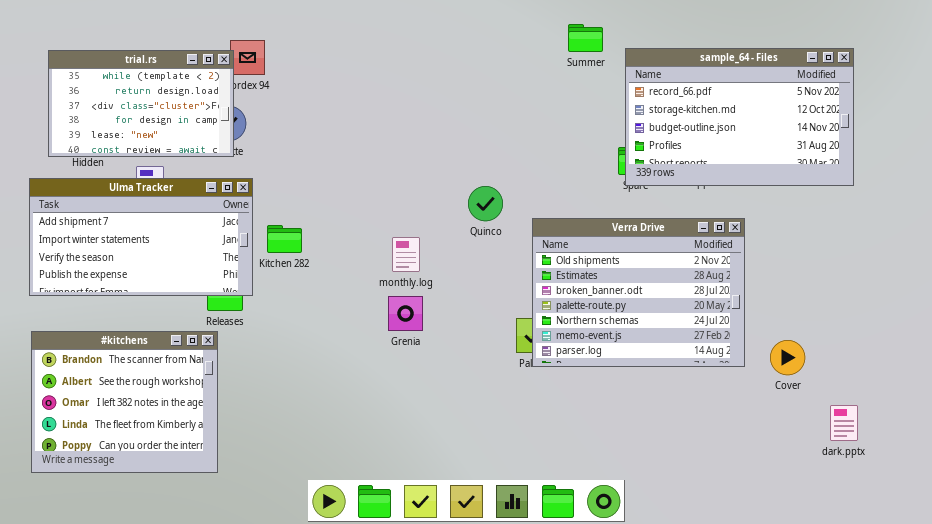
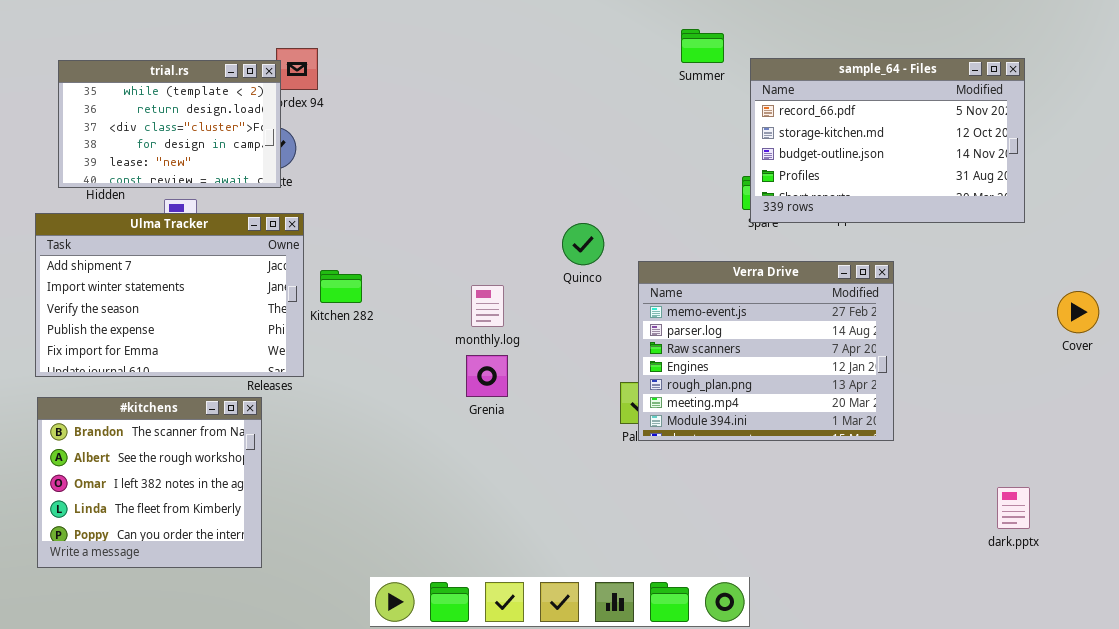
Ulma Tracker: [29,178,253,296] -> [35,213,304,377], resized
Verra Drive: [532,218,745,367] -> [638,261,894,441], scrolled down 5 rows
Cover: [770,340,805,375] -> [1057,291,1099,333], moved

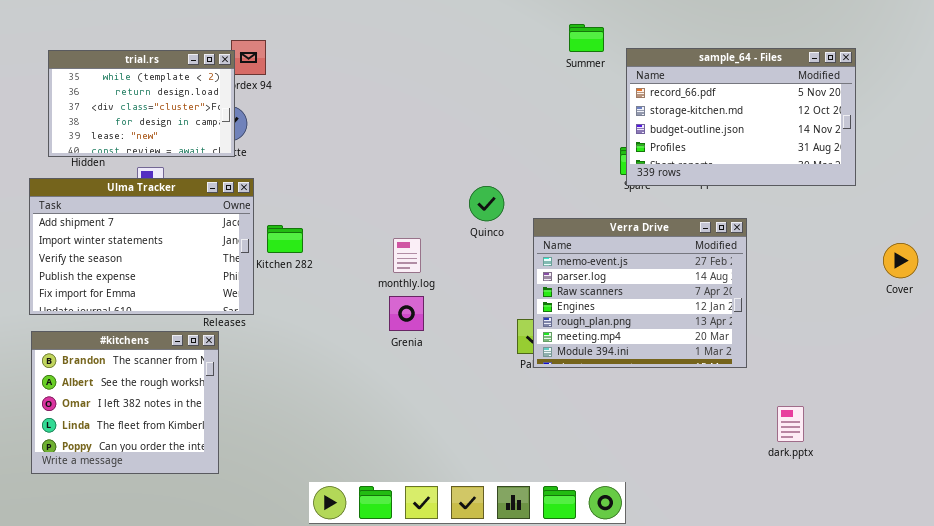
dark.pptx: [997,487,1030,529] -> [777,406,804,442], moved

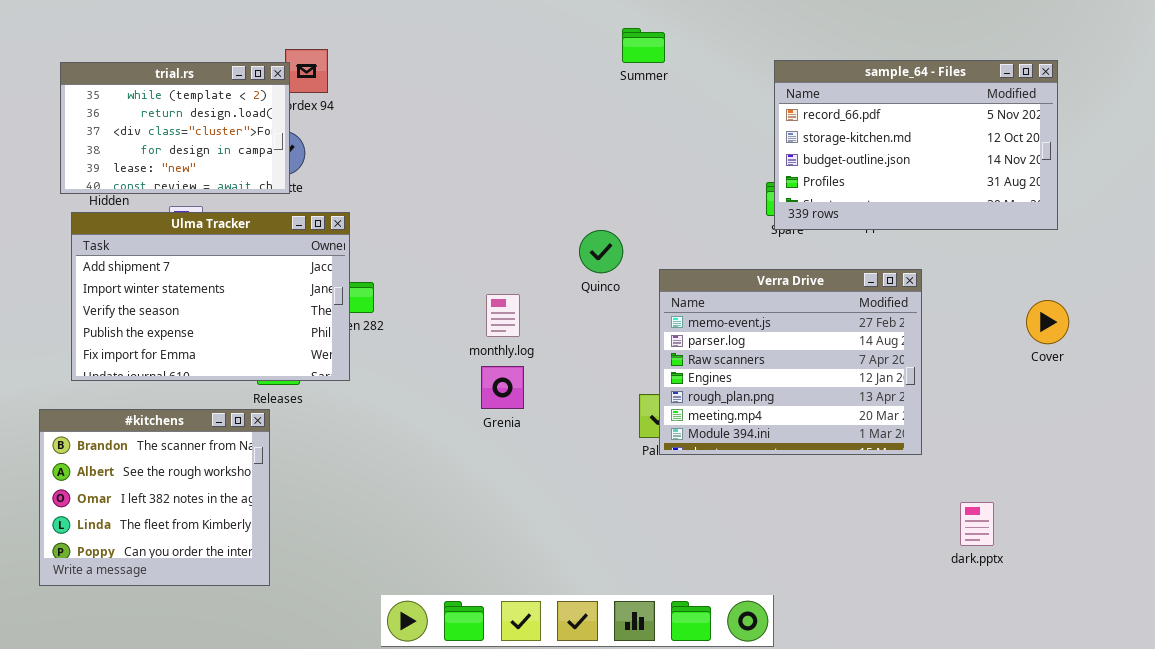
Summer: [569,24,604,52] -> [622,28,665,63], moved
Ulma Tracker: [29,178,254,315] -> [71,212,350,381], moved
Cover: [883,243,918,278] -> [1026,300,1069,344], moved

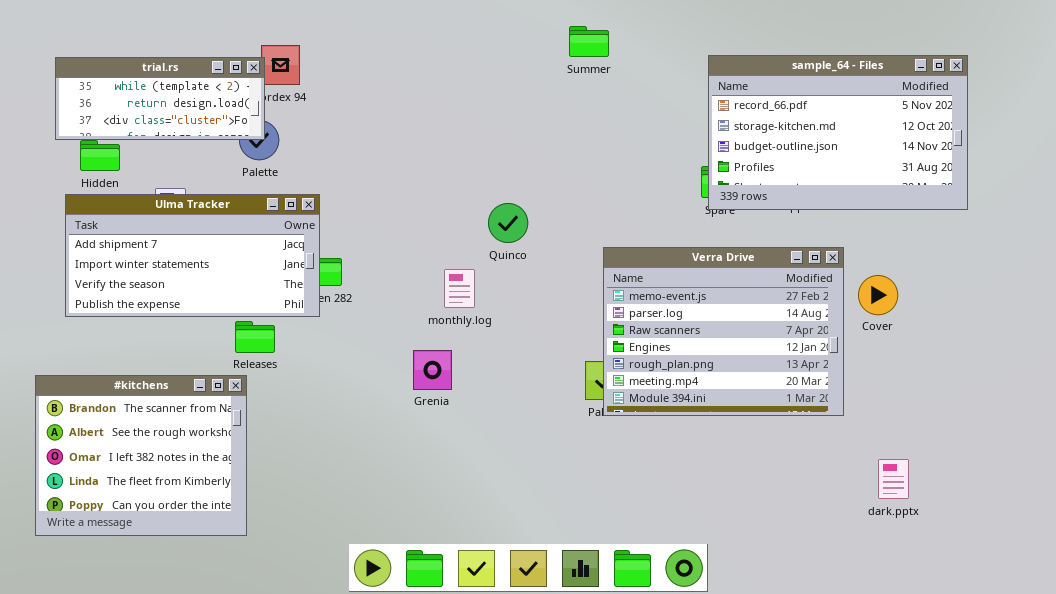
trial.rs: [60,62,290,194] -> [55,57,265,140], resized
Ulma Tracker: [71,212,350,381] -> [65,194,320,317], resized
Quinco: [579,230,623,273] -> [488,203,528,243], moved
Cover: [1026,300,1069,344] -> [858,275,898,315], moved
Grenia: [481,366,524,409] -> [413,350,452,390], moved

